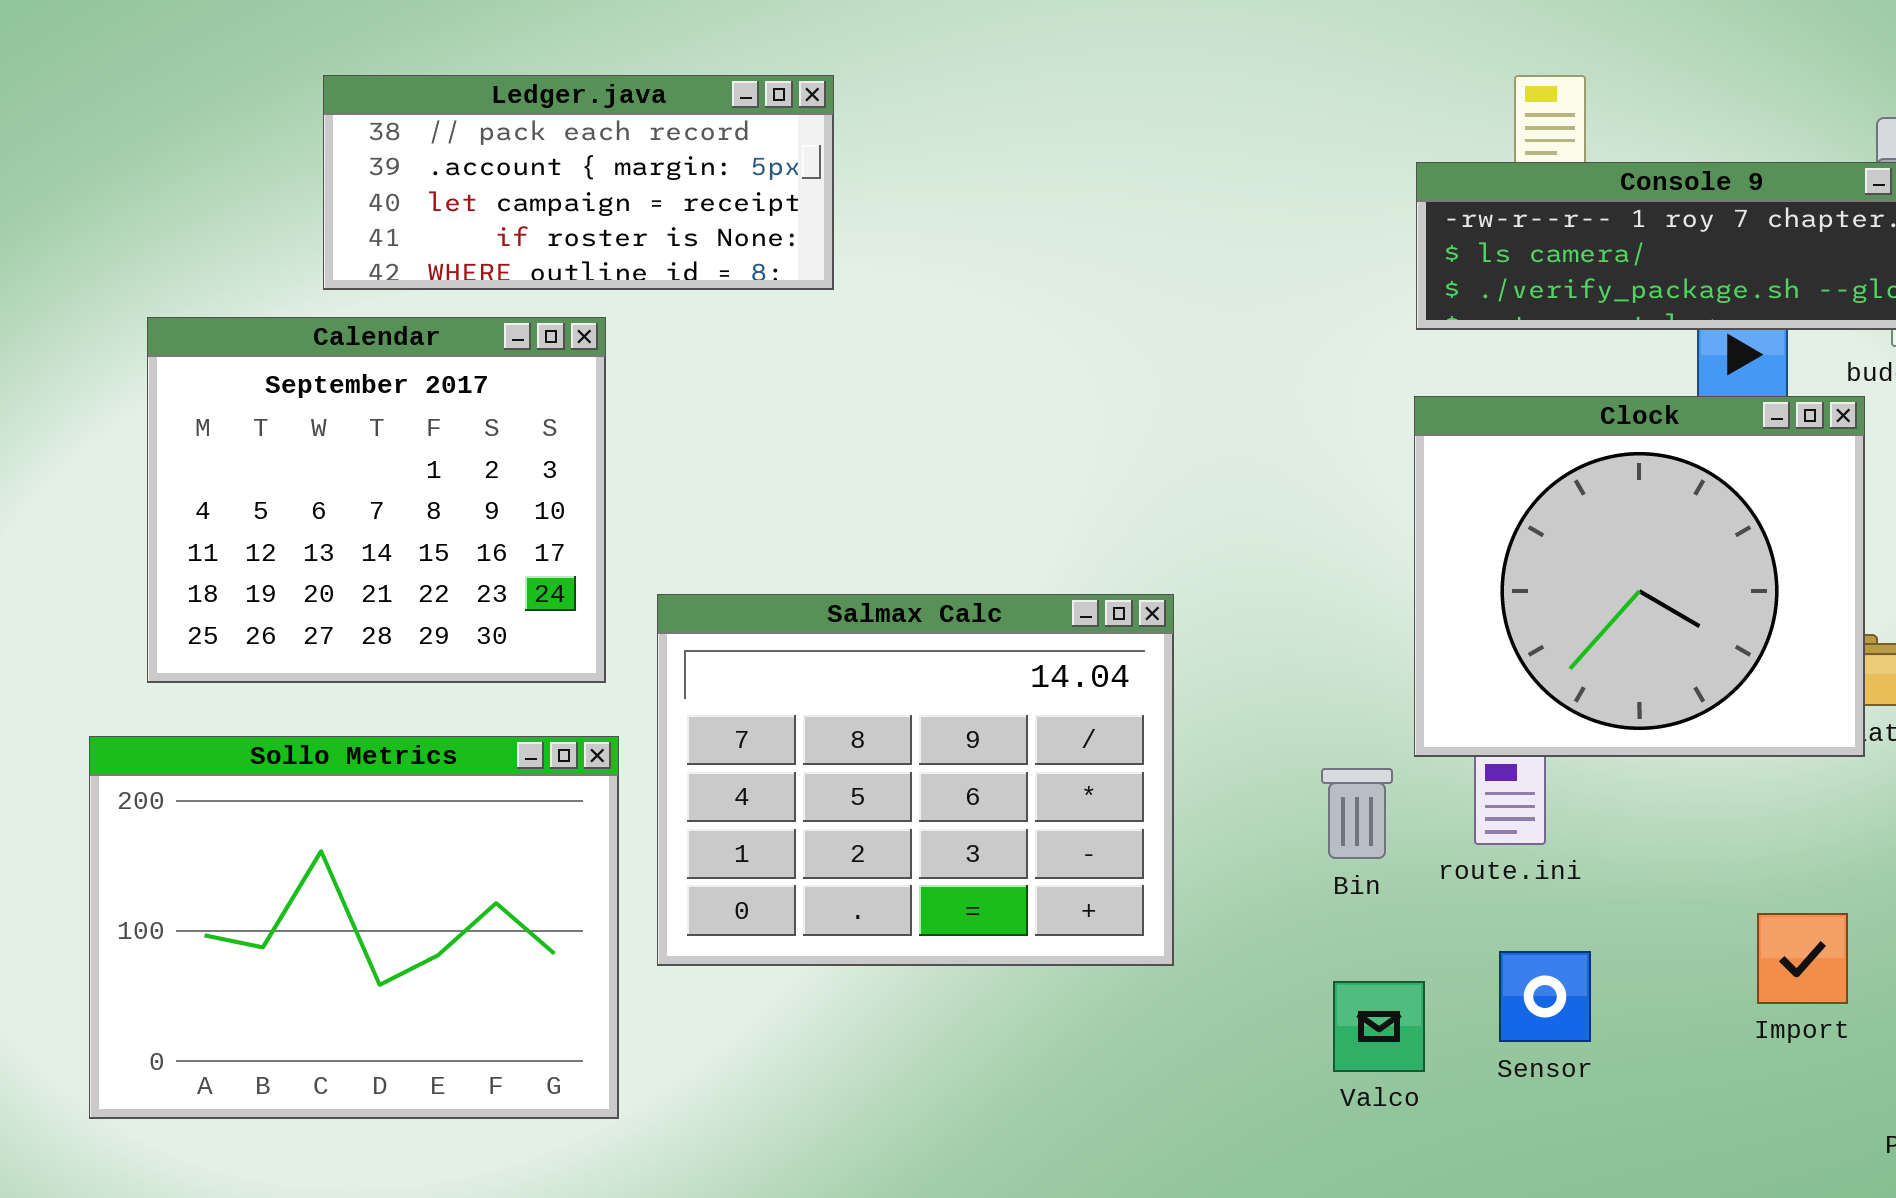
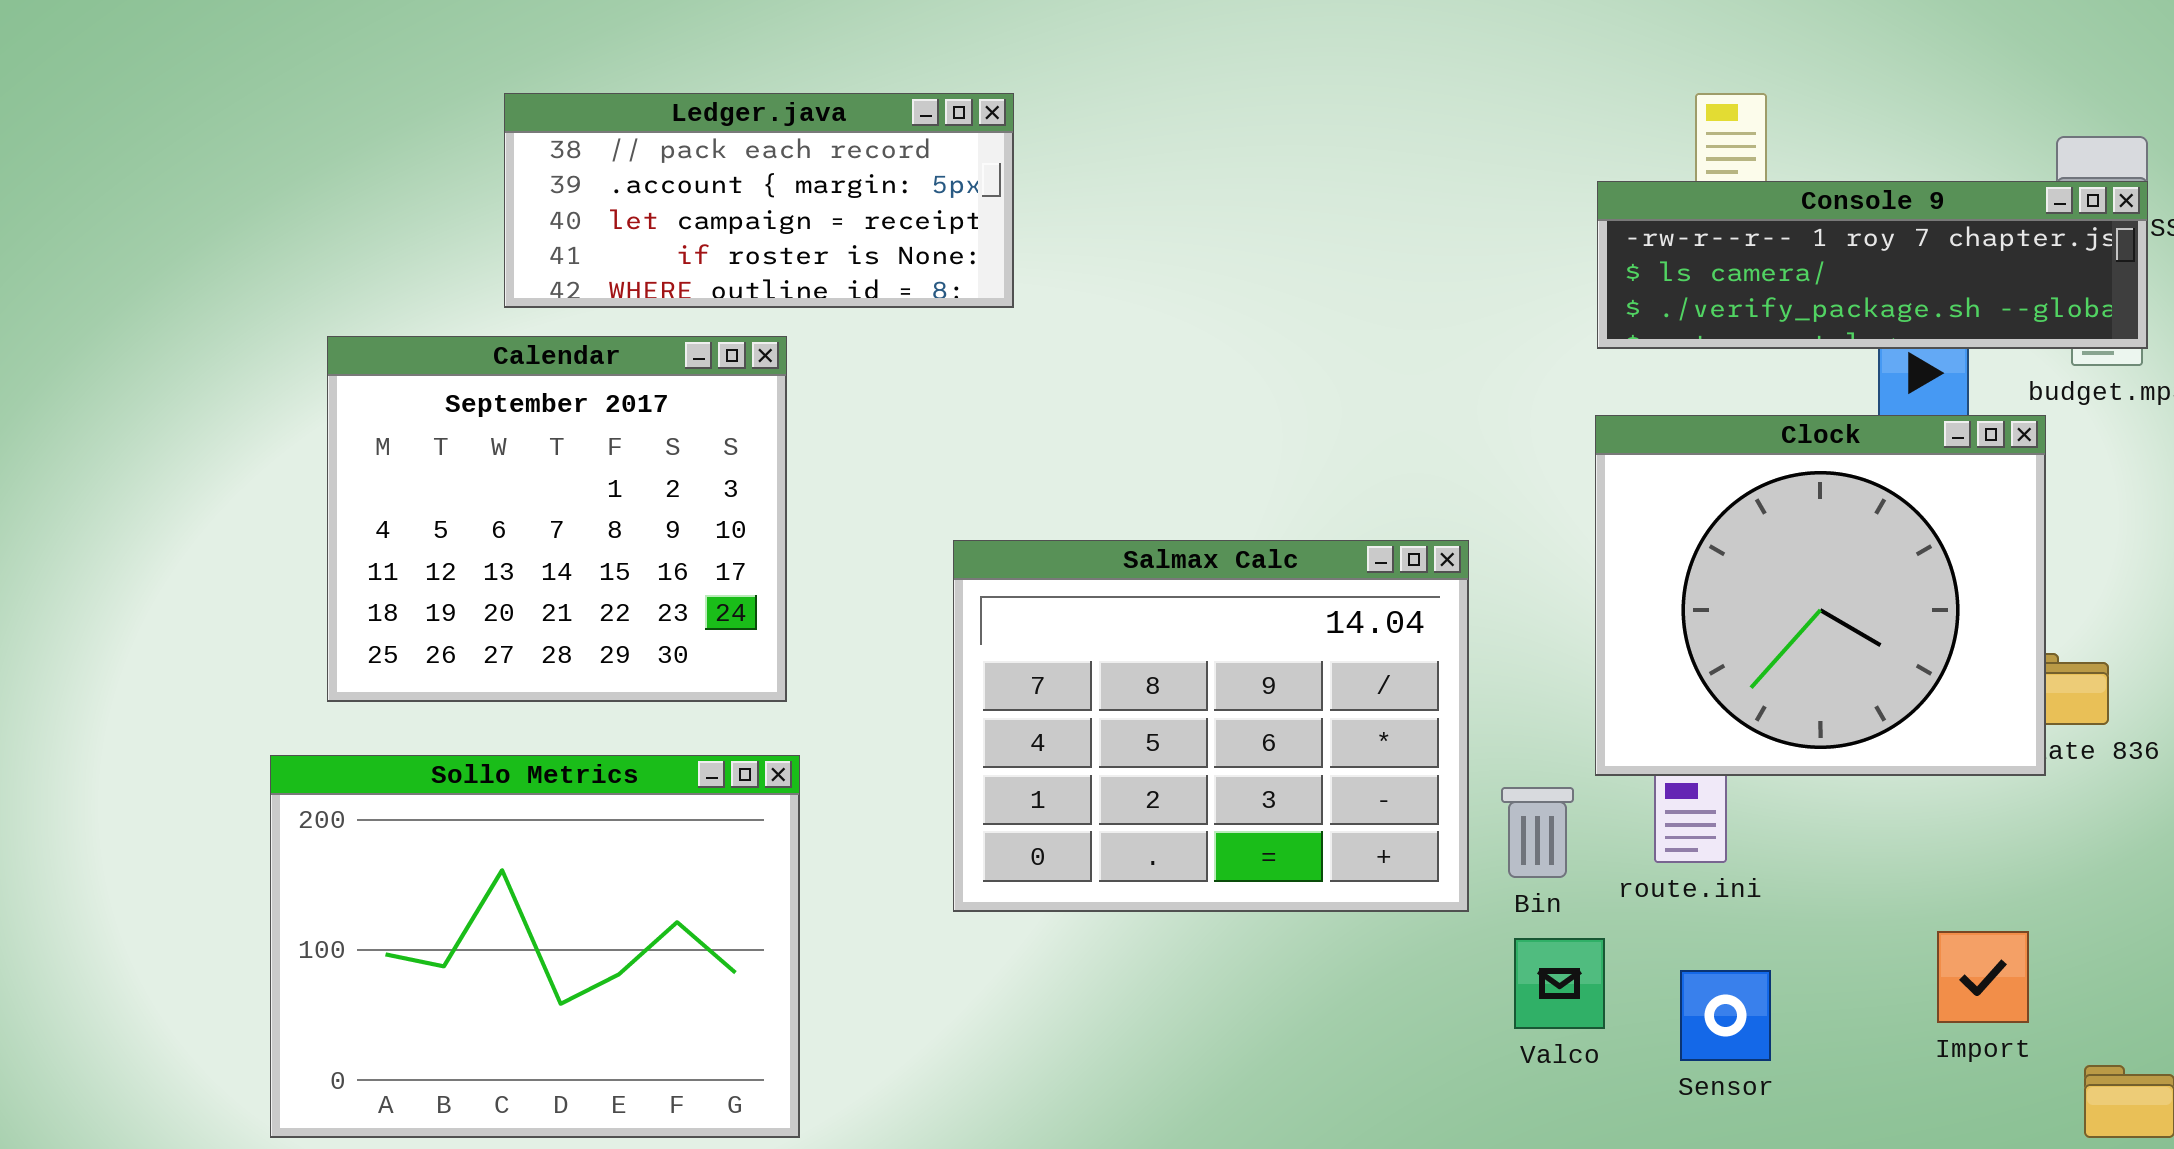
Salmax Calc: [657,594,1174,966] -> [953,540,1469,912], moved
Valco: [1333,981,1425,1072] -> [1514,938,1605,1029], moved

